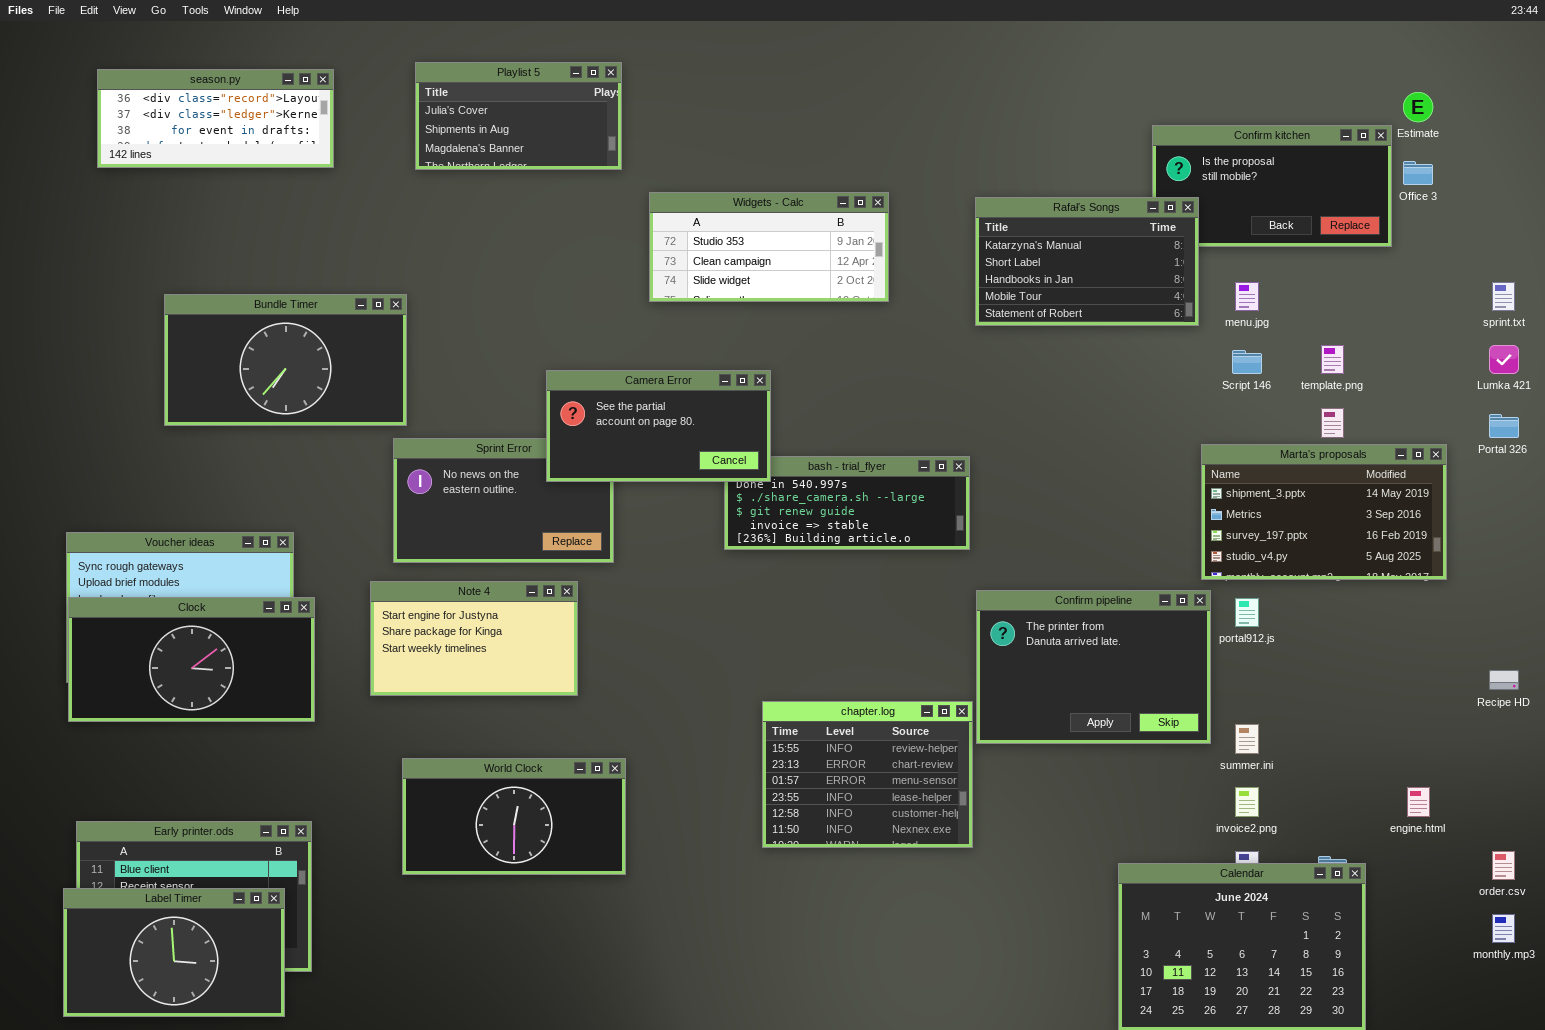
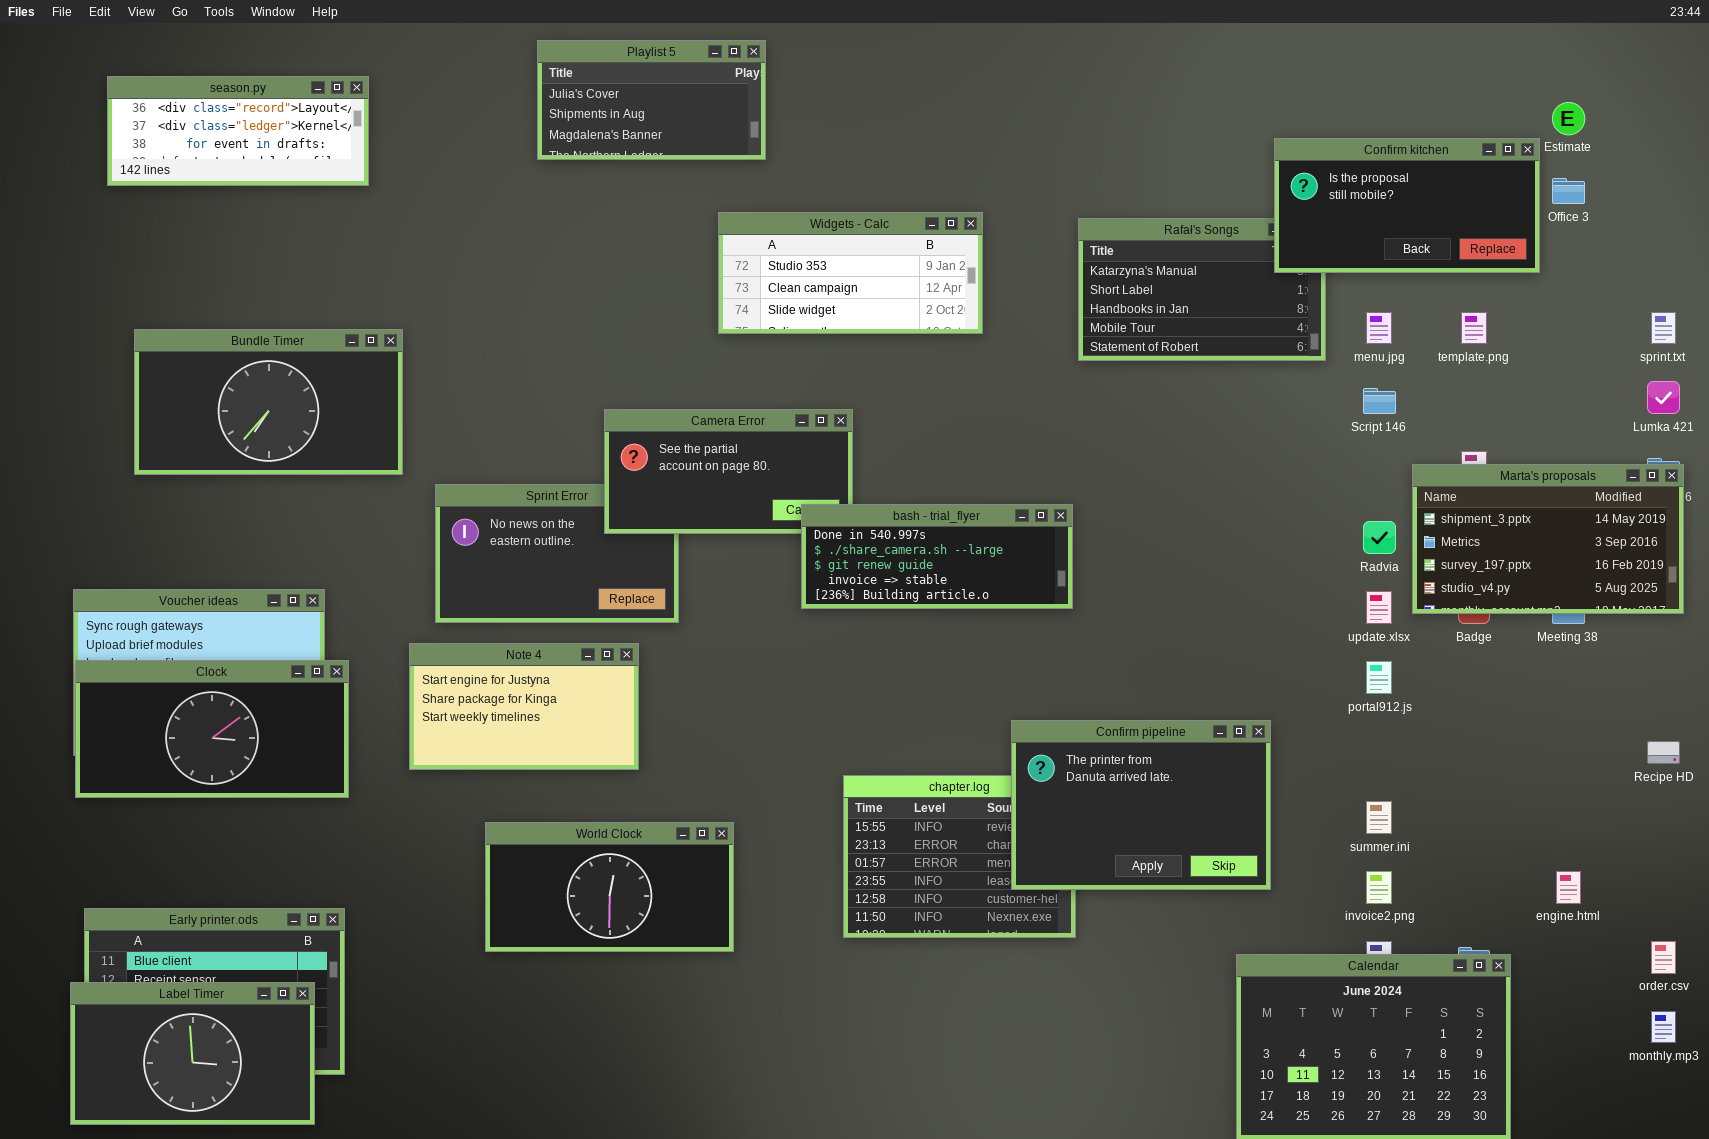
Playlist 5: [415,62,622,170] -> [537,40,766,160], moved
Confirm kitchen: [1152,125,1392,247] -> [1274,138,1540,273], raised
Bundle Timer: [164,294,407,426] -> [134,329,403,475], moved
template.png: [1321,345,1344,374] -> [1461,312,1487,344], moved
Marta's proposals: [1201,444,1447,580] -> [1412,464,1684,614], moved
bash - trial_flyer: [724,456,970,550] -> [801,504,1073,609], raised
Confirm pipeline: [976,590,1211,744] -> [1011,720,1271,890], moved
World Clock: [402,758,626,875] -> [485,822,734,952], moved

